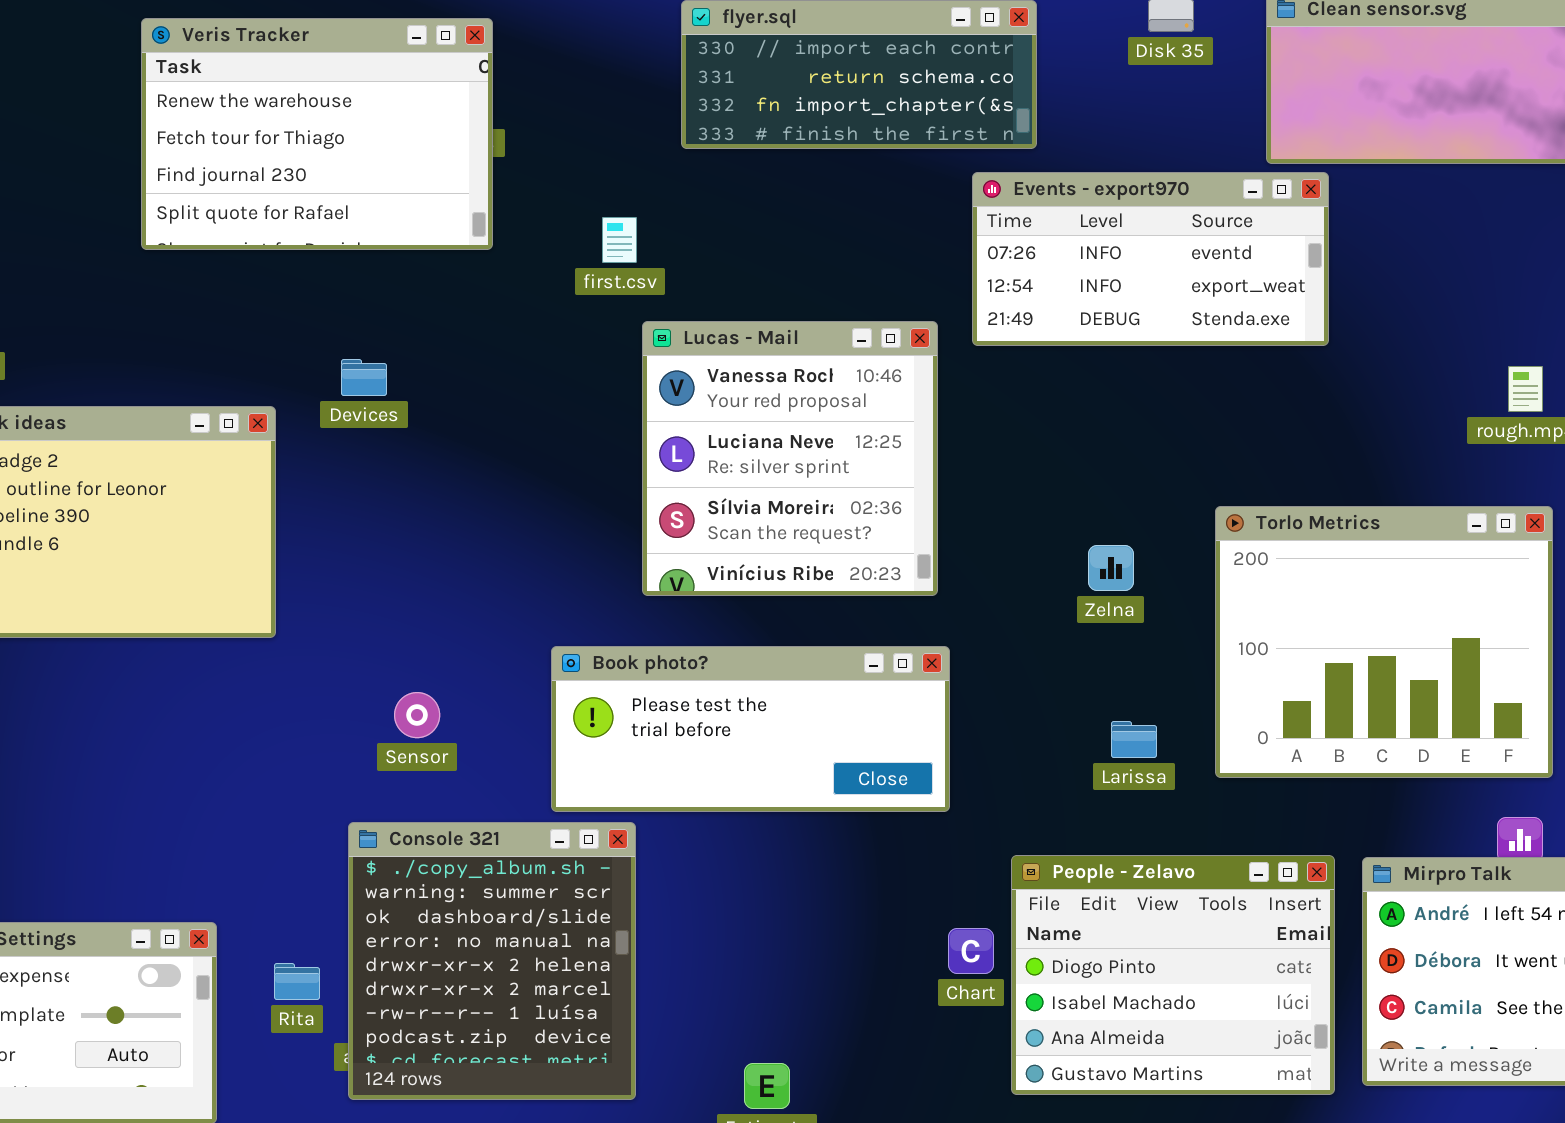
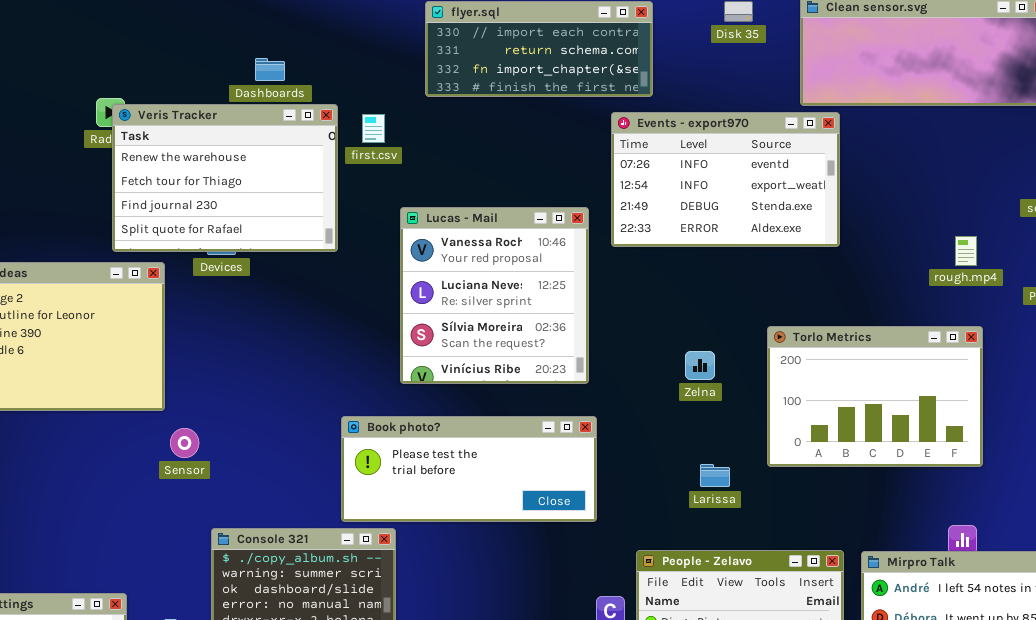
Veris Tracker: [141,18,493,250] -> [112,104,338,252], moved
Events - export970: [972,172,1329,346] -> [611,112,840,247], resized
first.csv: [602,217,637,263] -> [362,114,385,143], moved
Torlo Metrics: [1215,506,1553,778] -> [767,326,983,467], resized
Sensor: [394,692,440,738] -> [170,428,199,458], moved

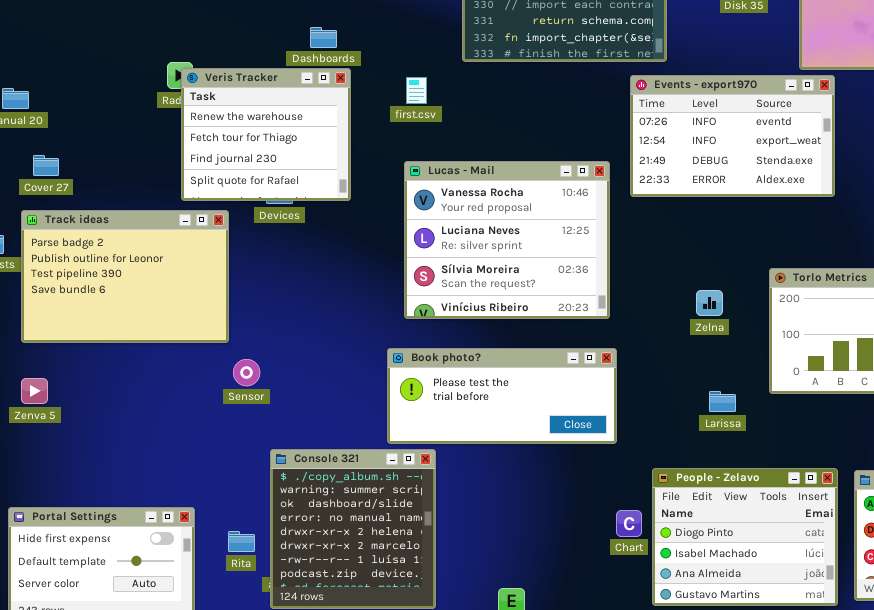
Veris Tracker: [112,104,338,252] -> [181,68,351,201], resized
Lucas - Mail: [400,207,589,384] -> [404,161,610,319], resized

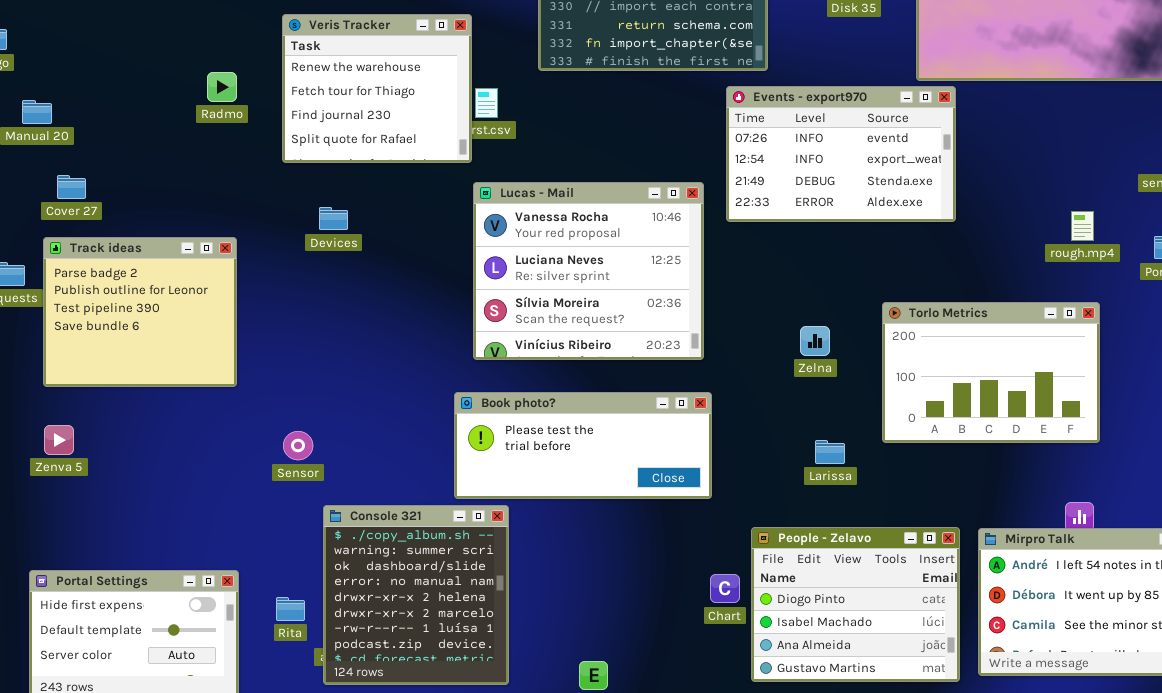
Veris Tracker: [181,68,351,201] -> [282,14,472,163], moved
Track ideas: [21,210,229,343] -> [43,237,237,387], resized
Sensor: [233,359,260,386] -> [283,431,313,460], moved

